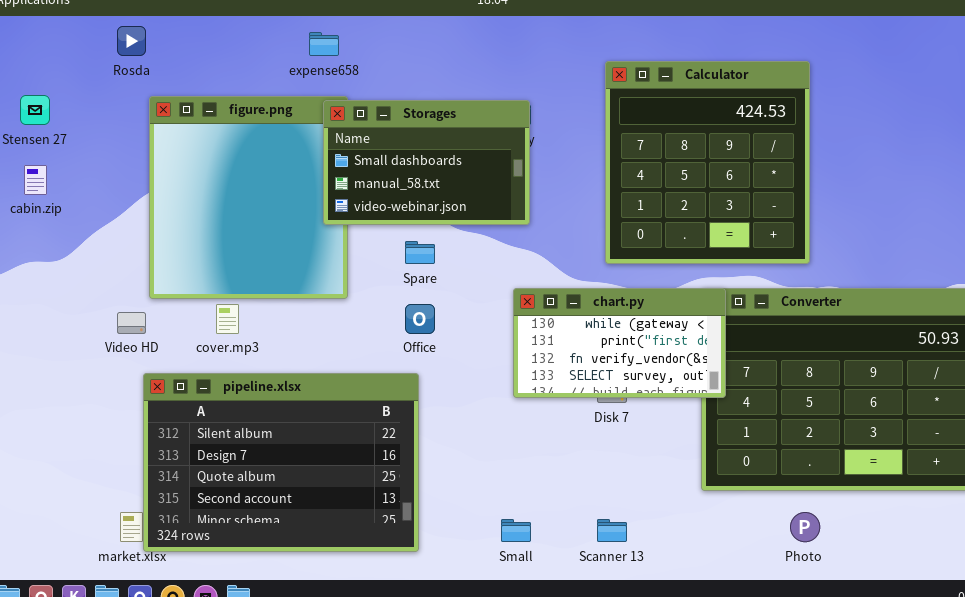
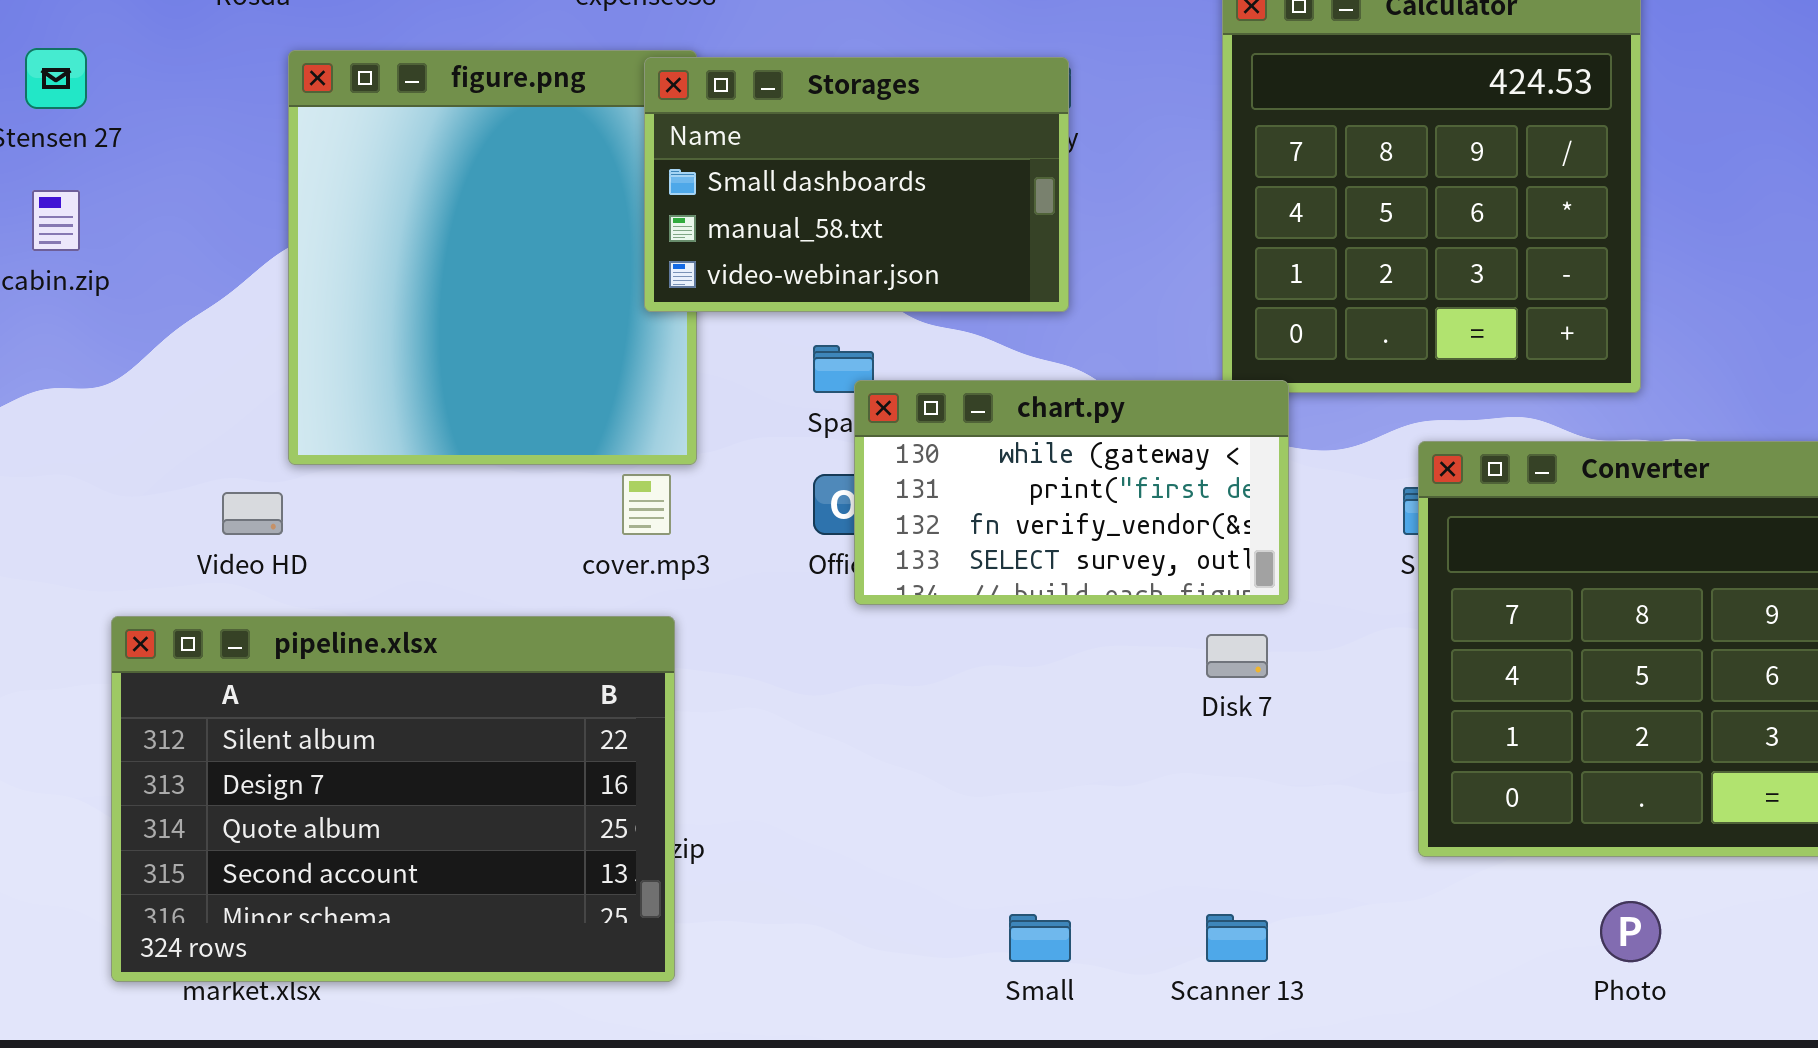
chart.py: [513,288,726,398] -> [854,380,1289,605], moved
cover.mp3: [216,304,239,334] -> [622,474,671,535], moved
pipeline.xlsx: [143,373,419,552] -> [111,616,675,982], moved

